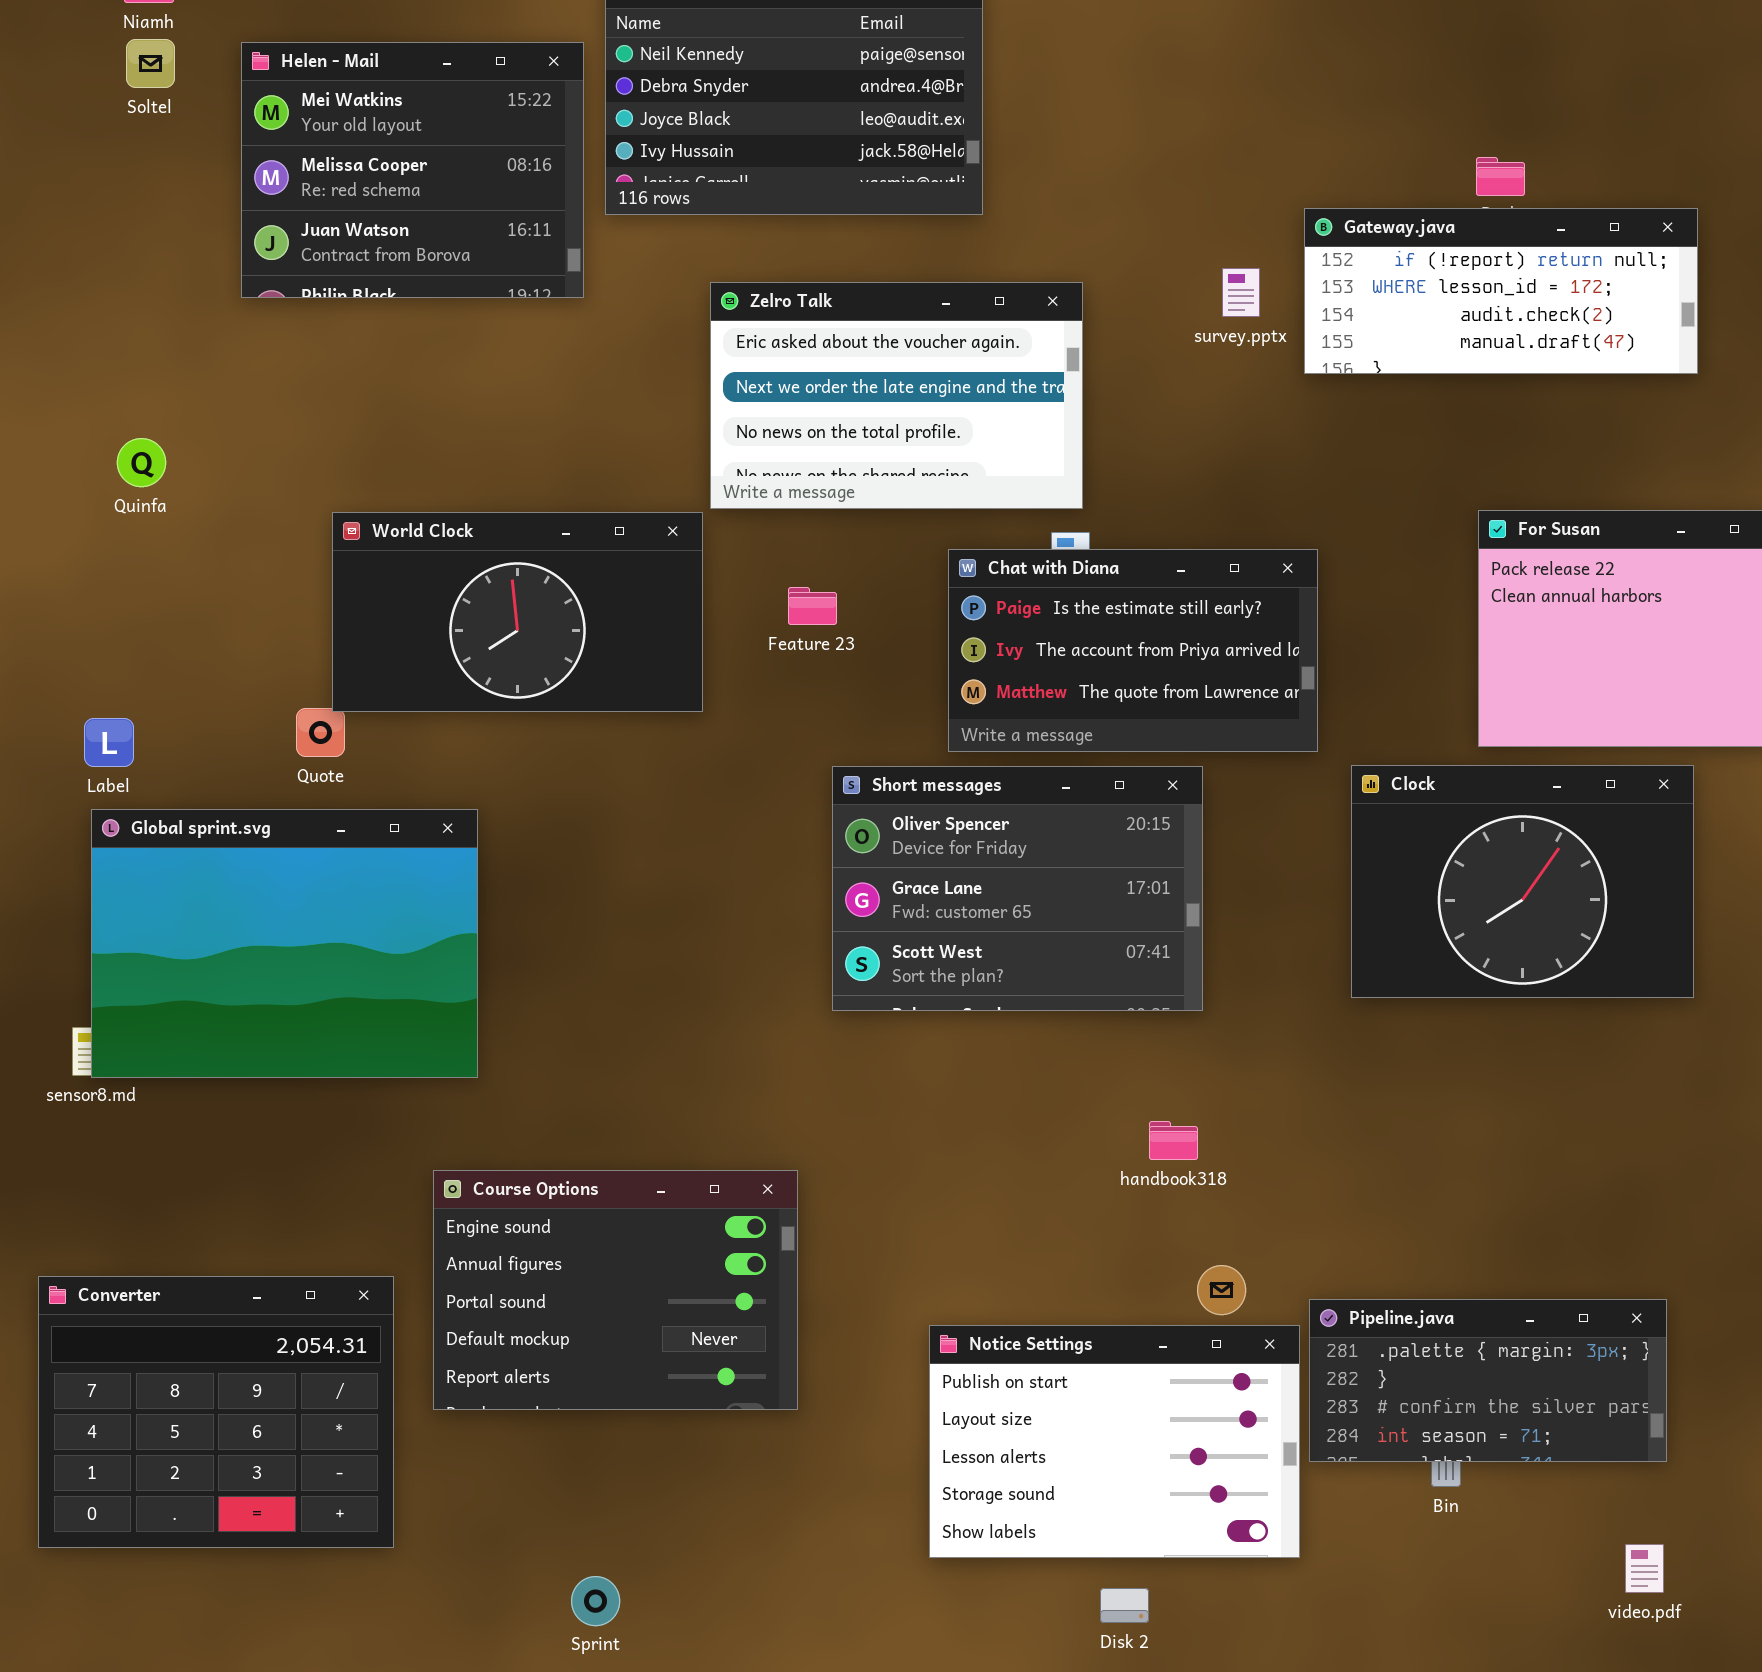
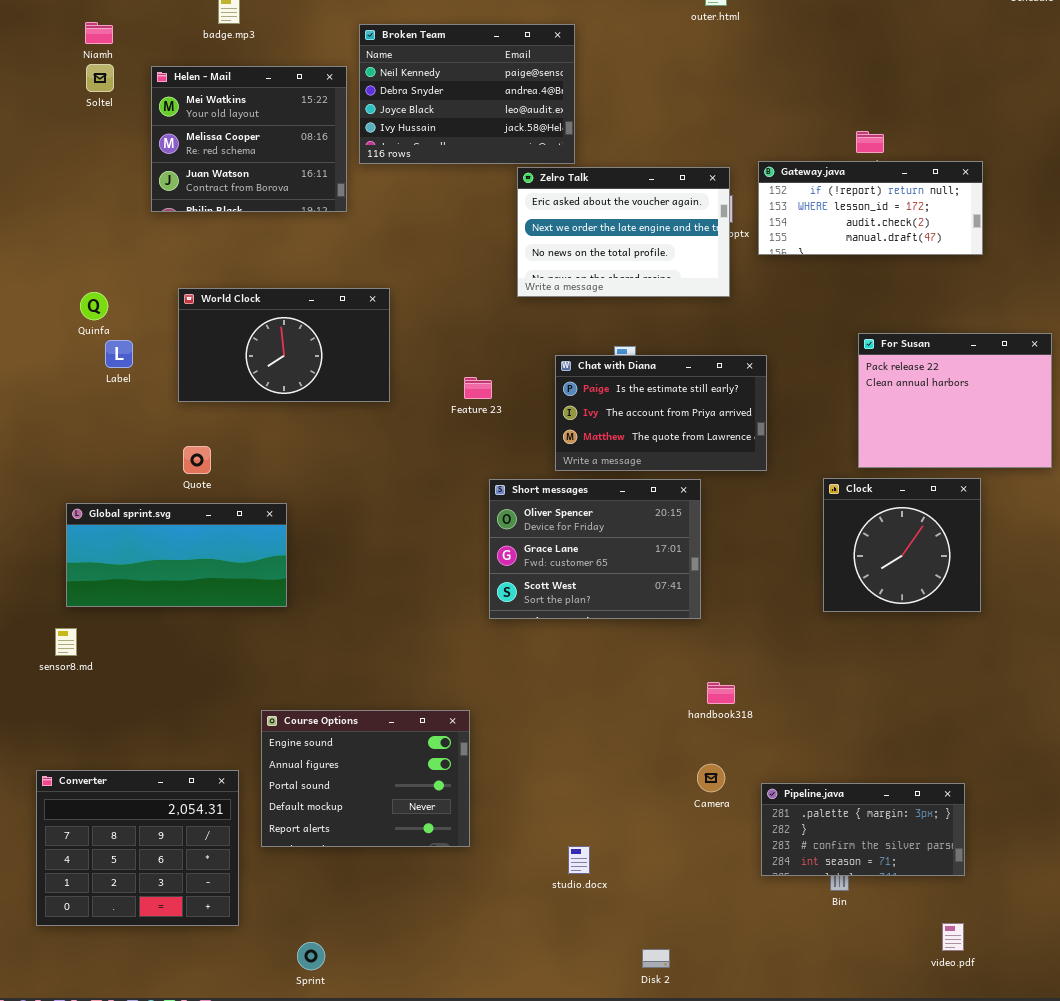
Zelro Talk: [710,282,1083,509] -> [517,167,730,297], moved
World Clock: [332,512,703,712] -> [178,288,390,402], moved
Label: [84,718,134,767] -> [105,340,133,368], moved
Clock: [1351,765,1694,998] -> [823,478,981,612], resized
Global sprint.svg: [91,809,478,1078] -> [66,503,287,607], resized
handbook318: [1149,1121,1198,1160] -> [707,682,735,704], moved
Notice Settings: [929,1325,1300,1558] -> none, closed
Sprint: [571,1576,620,1626] -> [297,942,325,970], moved

